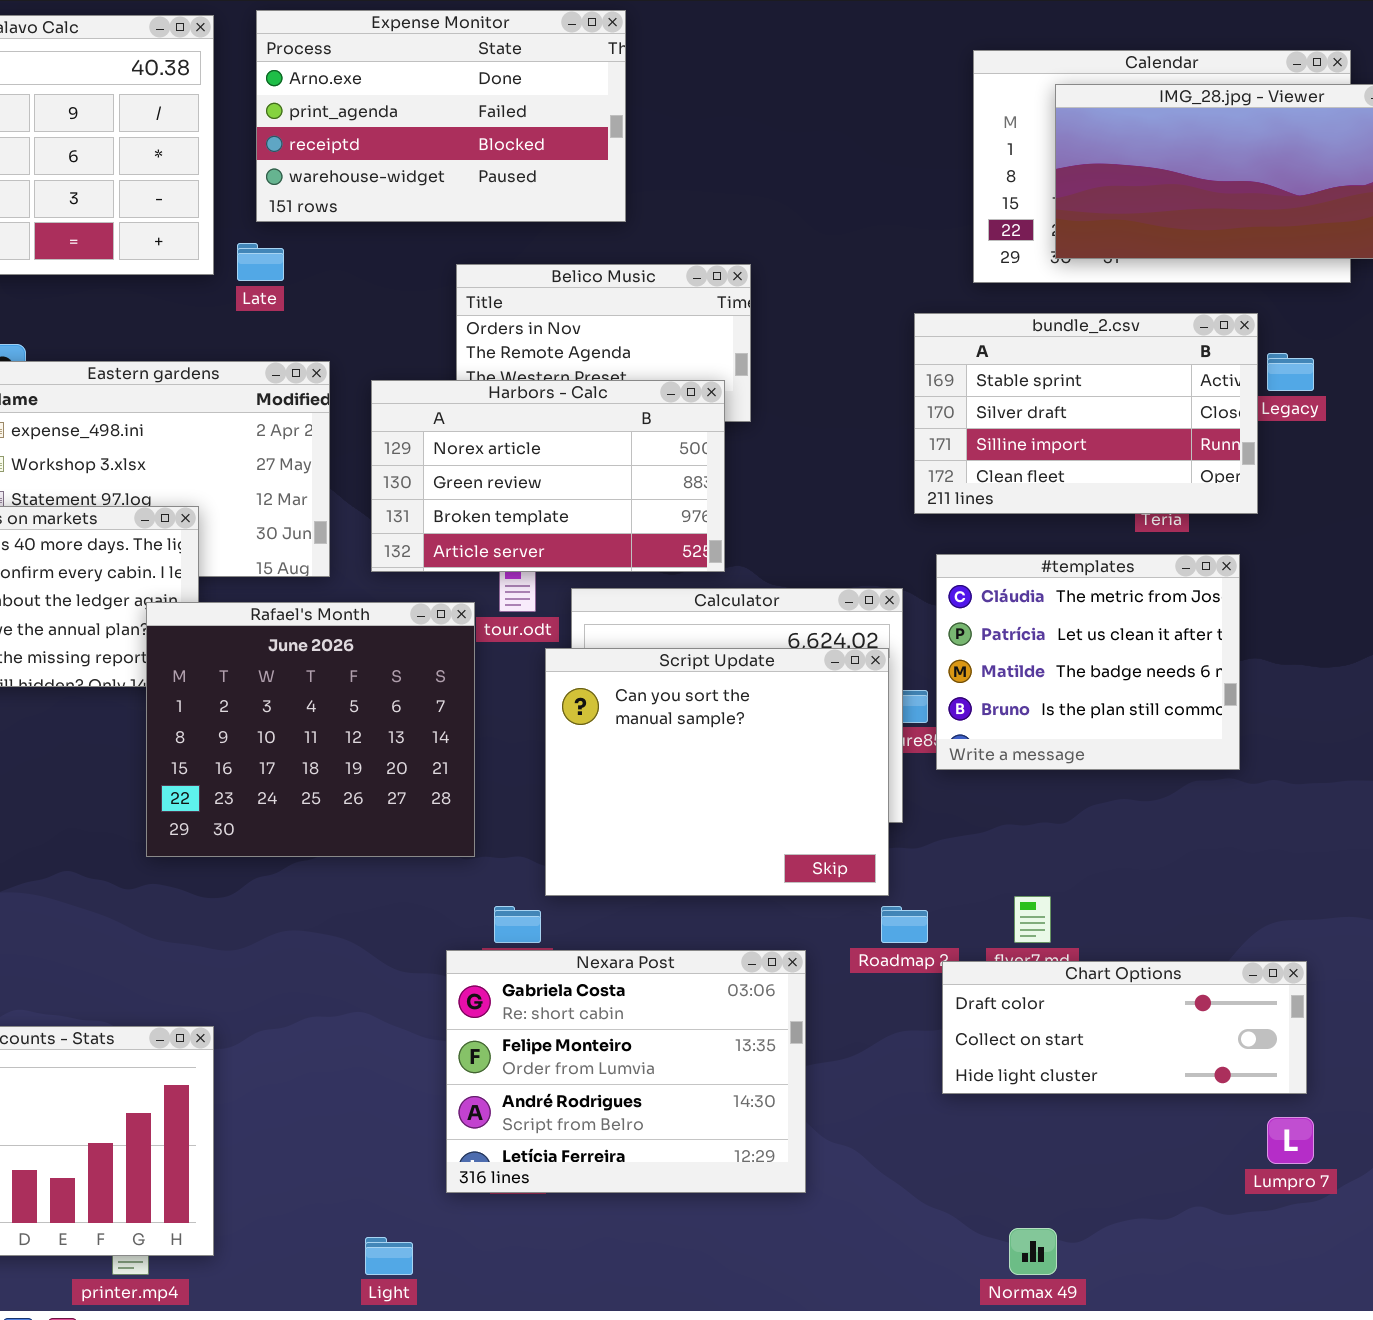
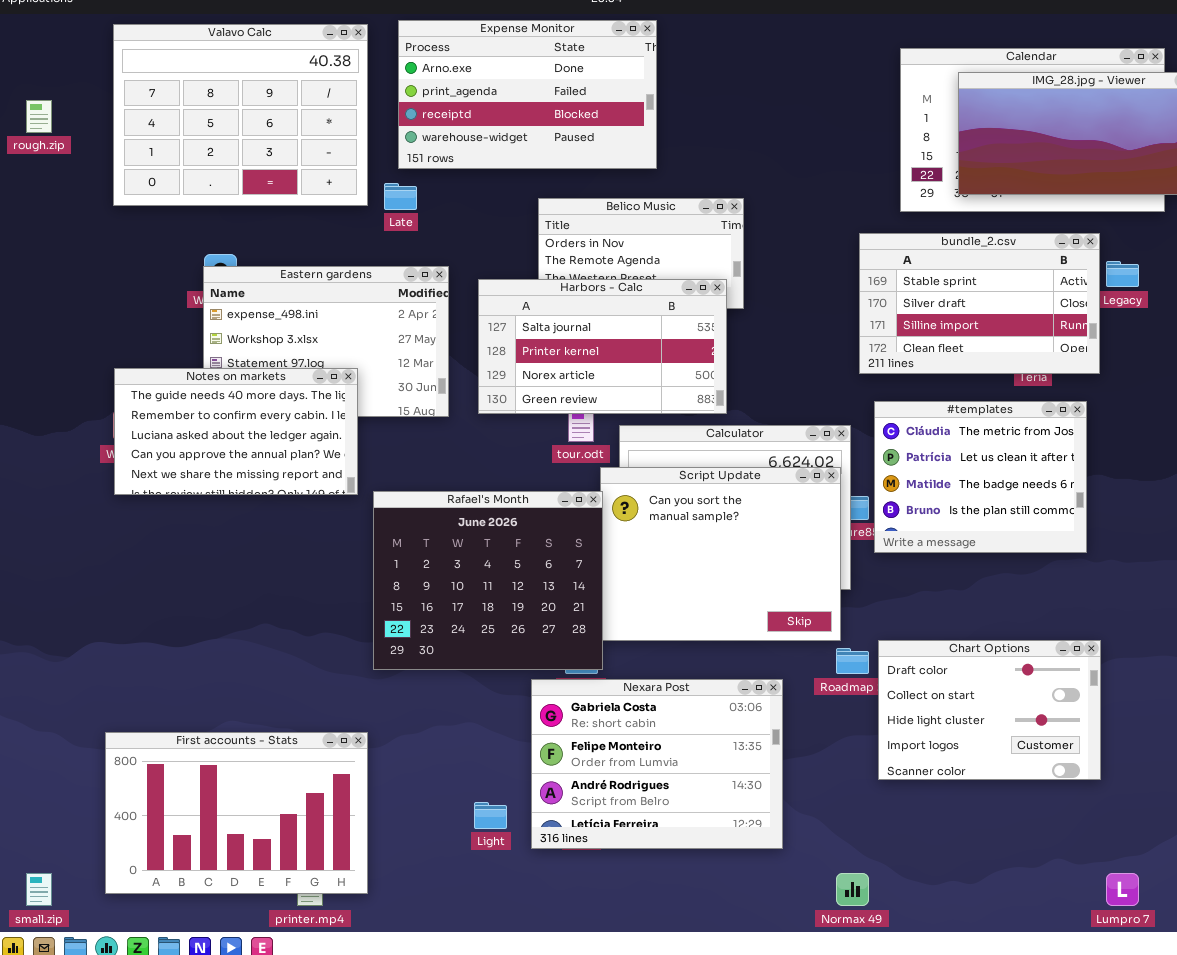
Harbors - Calc: [371,380,725,572] -> [478,279,727,414], scrolled up 2 rows
Rafael's Month: [146,602,475,857] -> [373,491,603,670], moved
Chart Options: [942,961,1307,1094] -> [878,640,1101,780], resized
Lumpro 7: [1267,1117,1314,1164] -> [1106,873,1139,906], moved
Normax 49: [1009,1228,1057,1275] -> [836,873,869,906], moved
Light: [365,1237,413,1275] -> [474,802,507,829], moved

